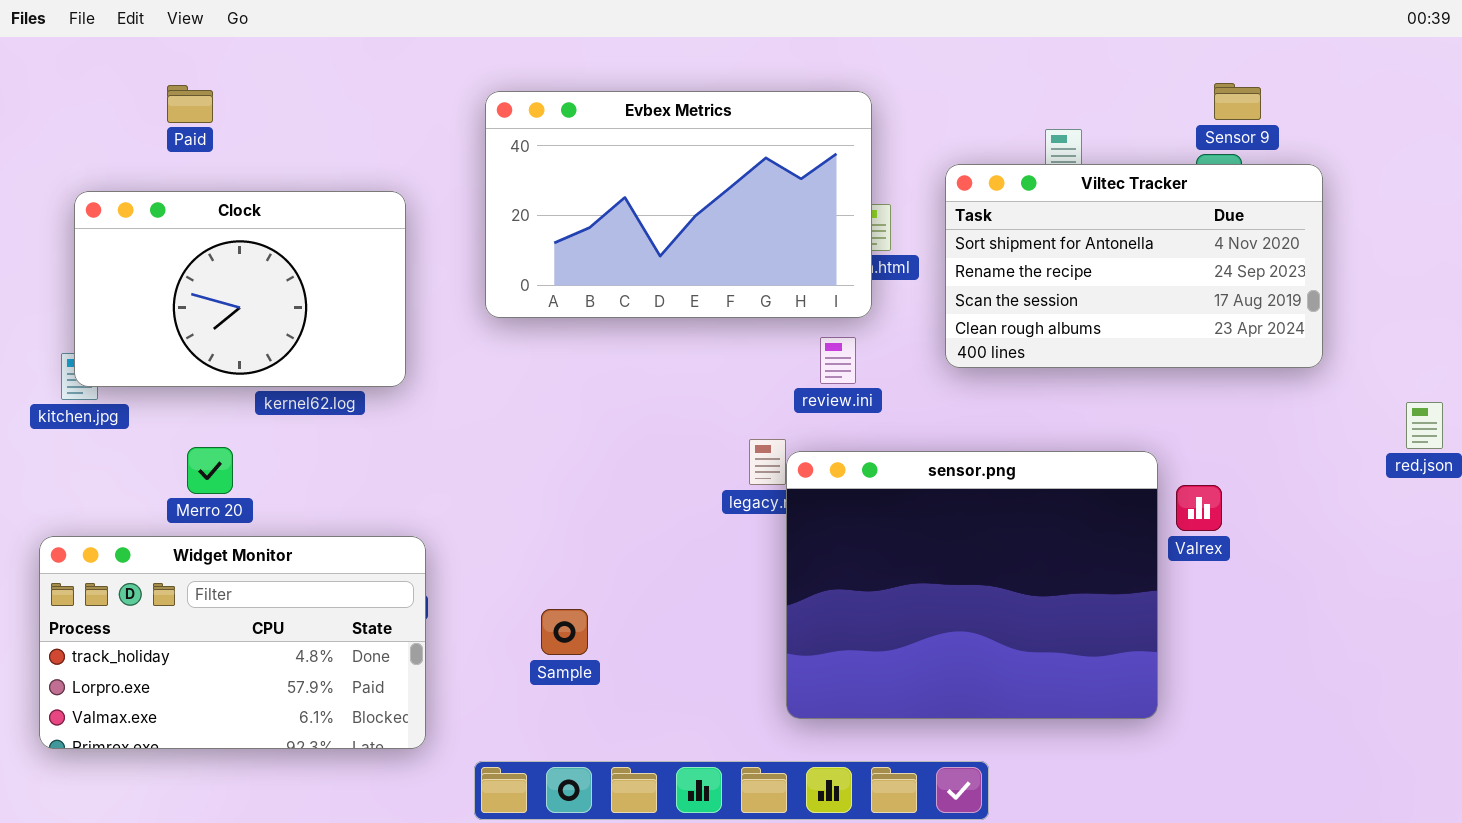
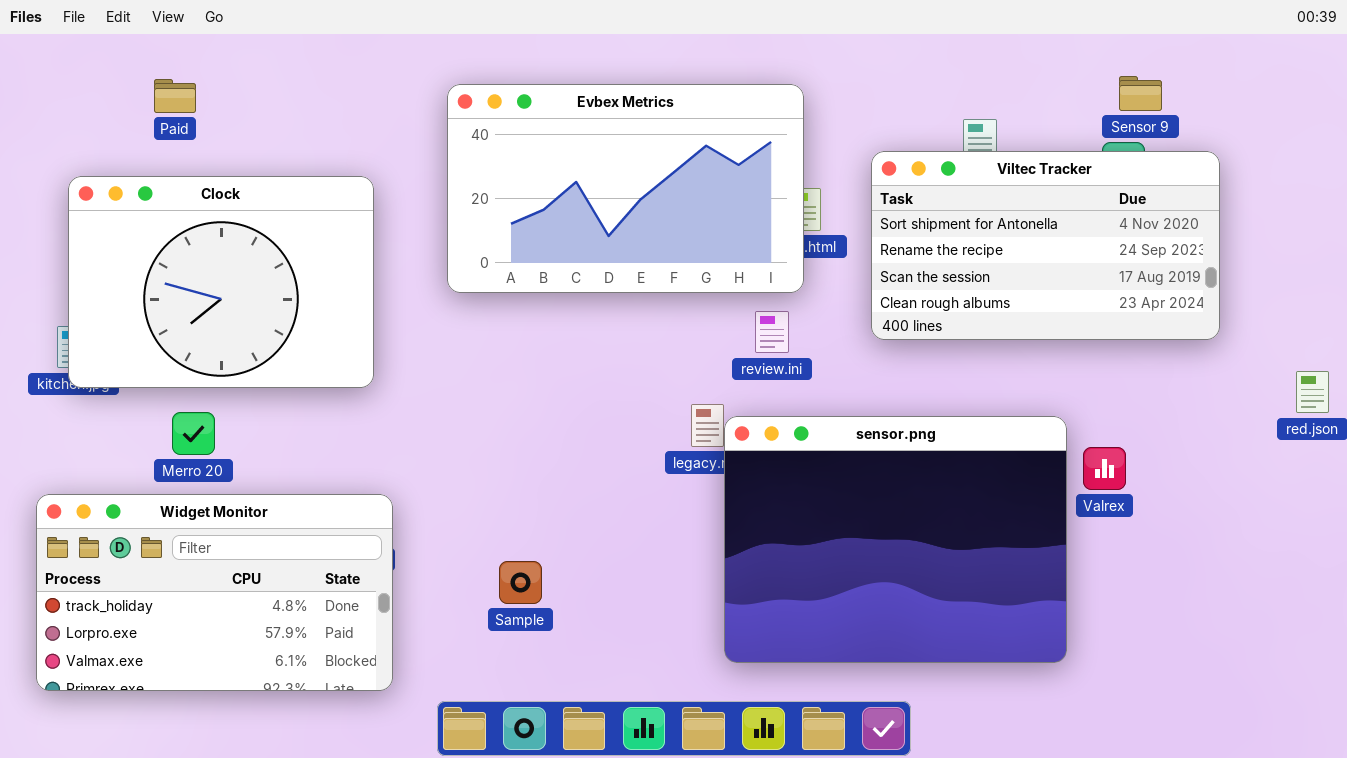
Clock: [74,191,406,387] -> [68,176,374,388], resized

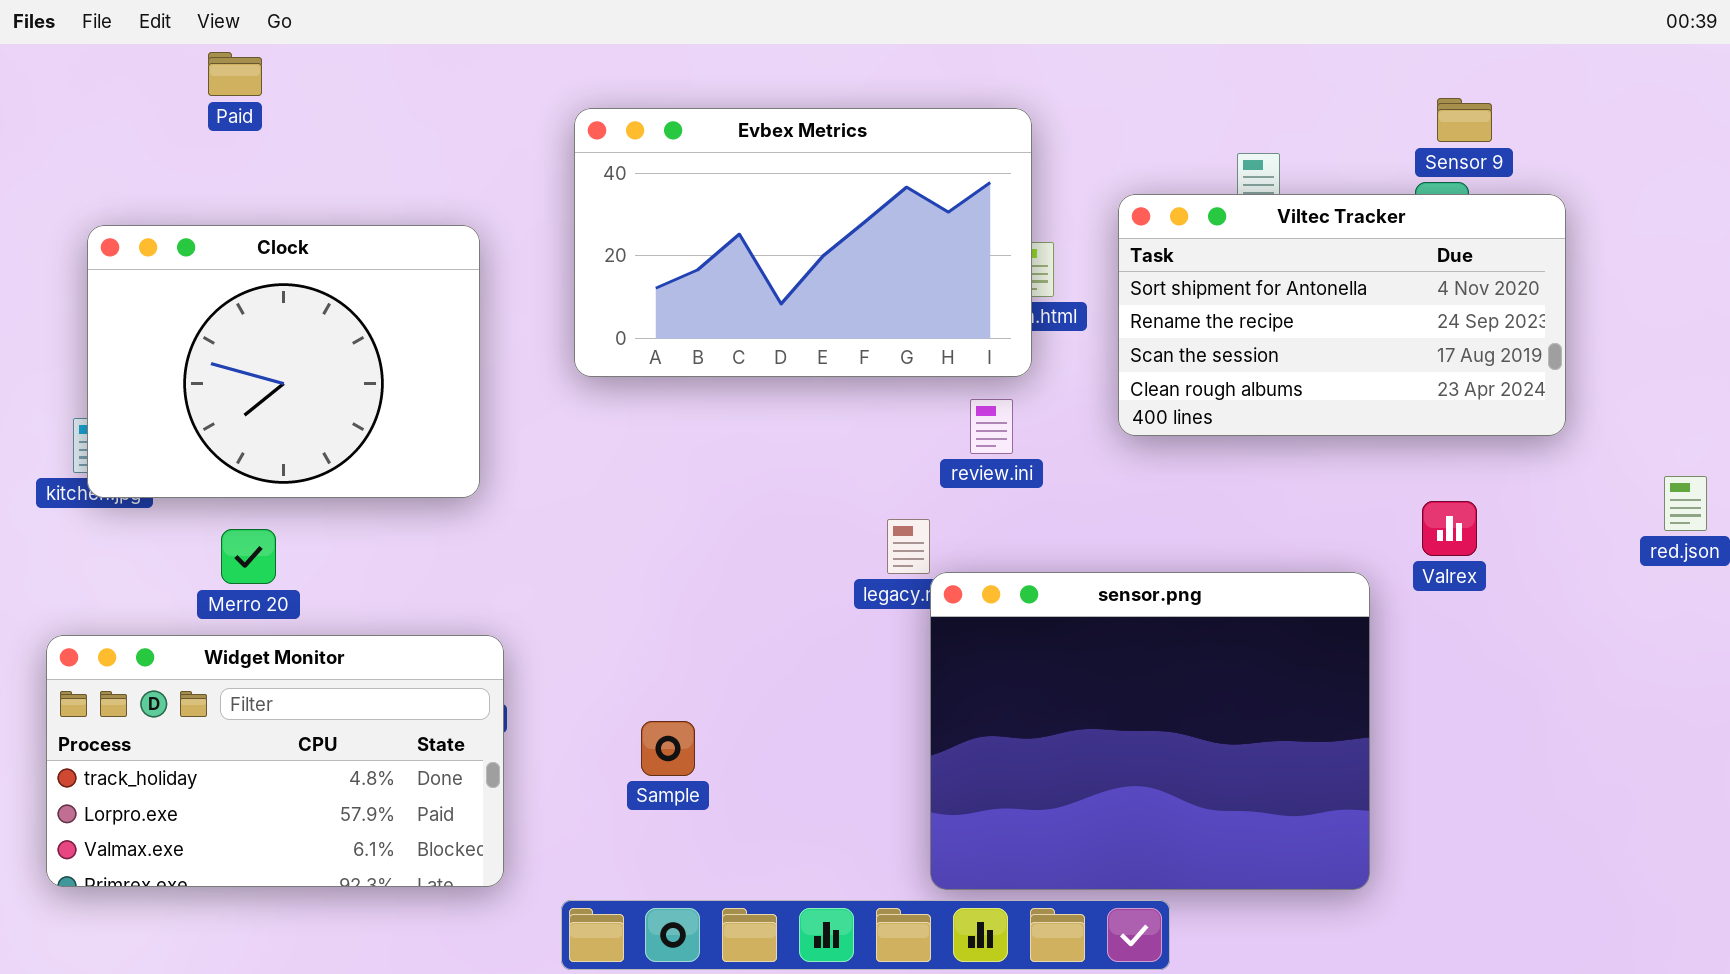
Paid: [154,79,196,113] -> [208,52,262,96], moved
sensor.png: [724,416,1067,663] -> [930,572,1370,890], moved
Valrex: [1083,447,1126,490] -> [1422,501,1477,556], moved

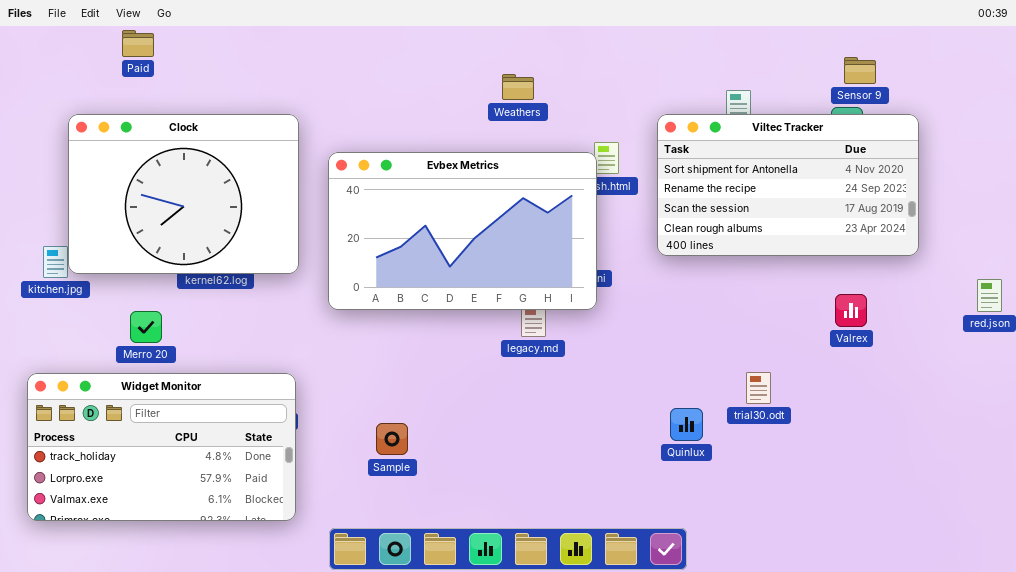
Evbex Metrics: [574,108,1032,377] -> [328,152,597,310], moved
Clock: [87,225,480,498] -> [68,114,299,274], moved
sensor.png: [930,572,1370,890] -> none, closed

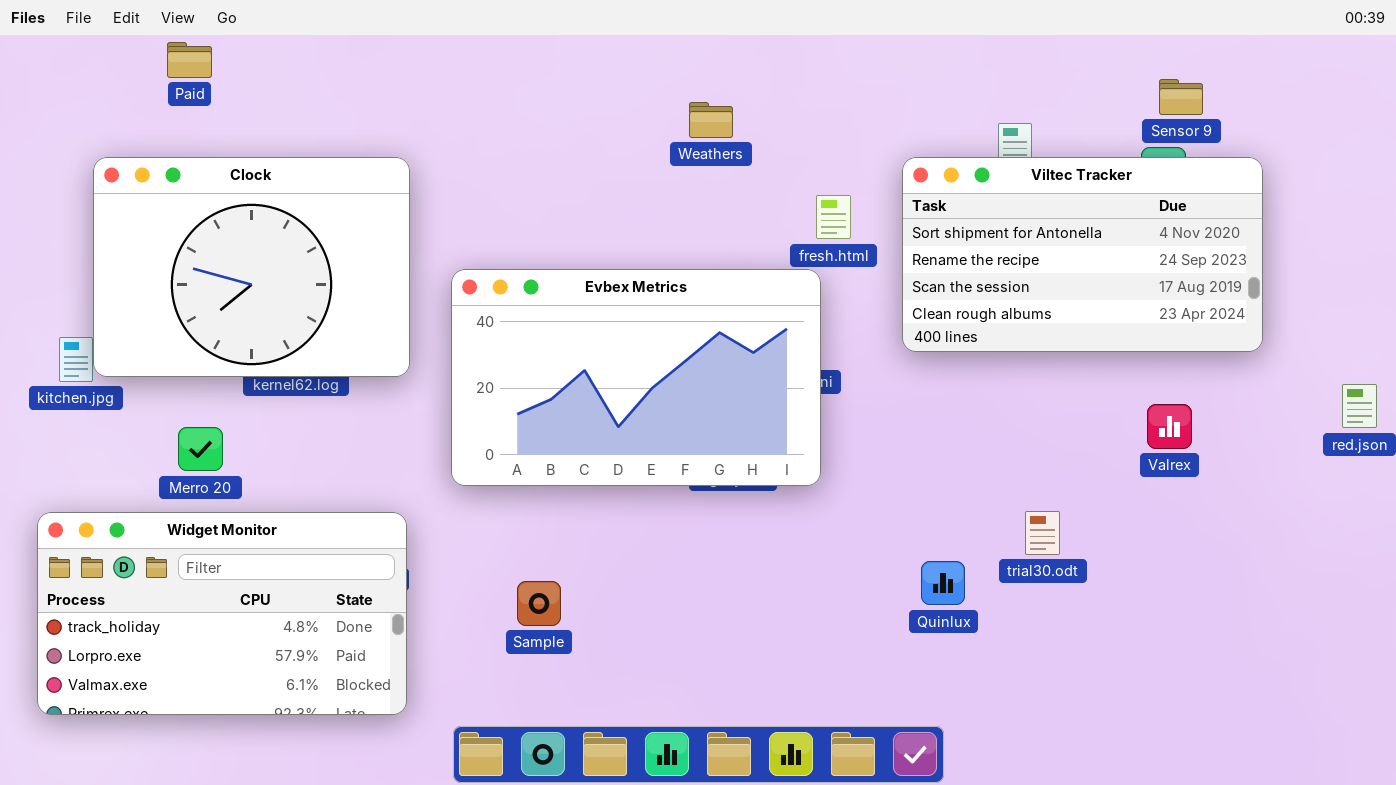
Evbex Metrics: [328,152,597,310] -> [451,269,821,486], moved

